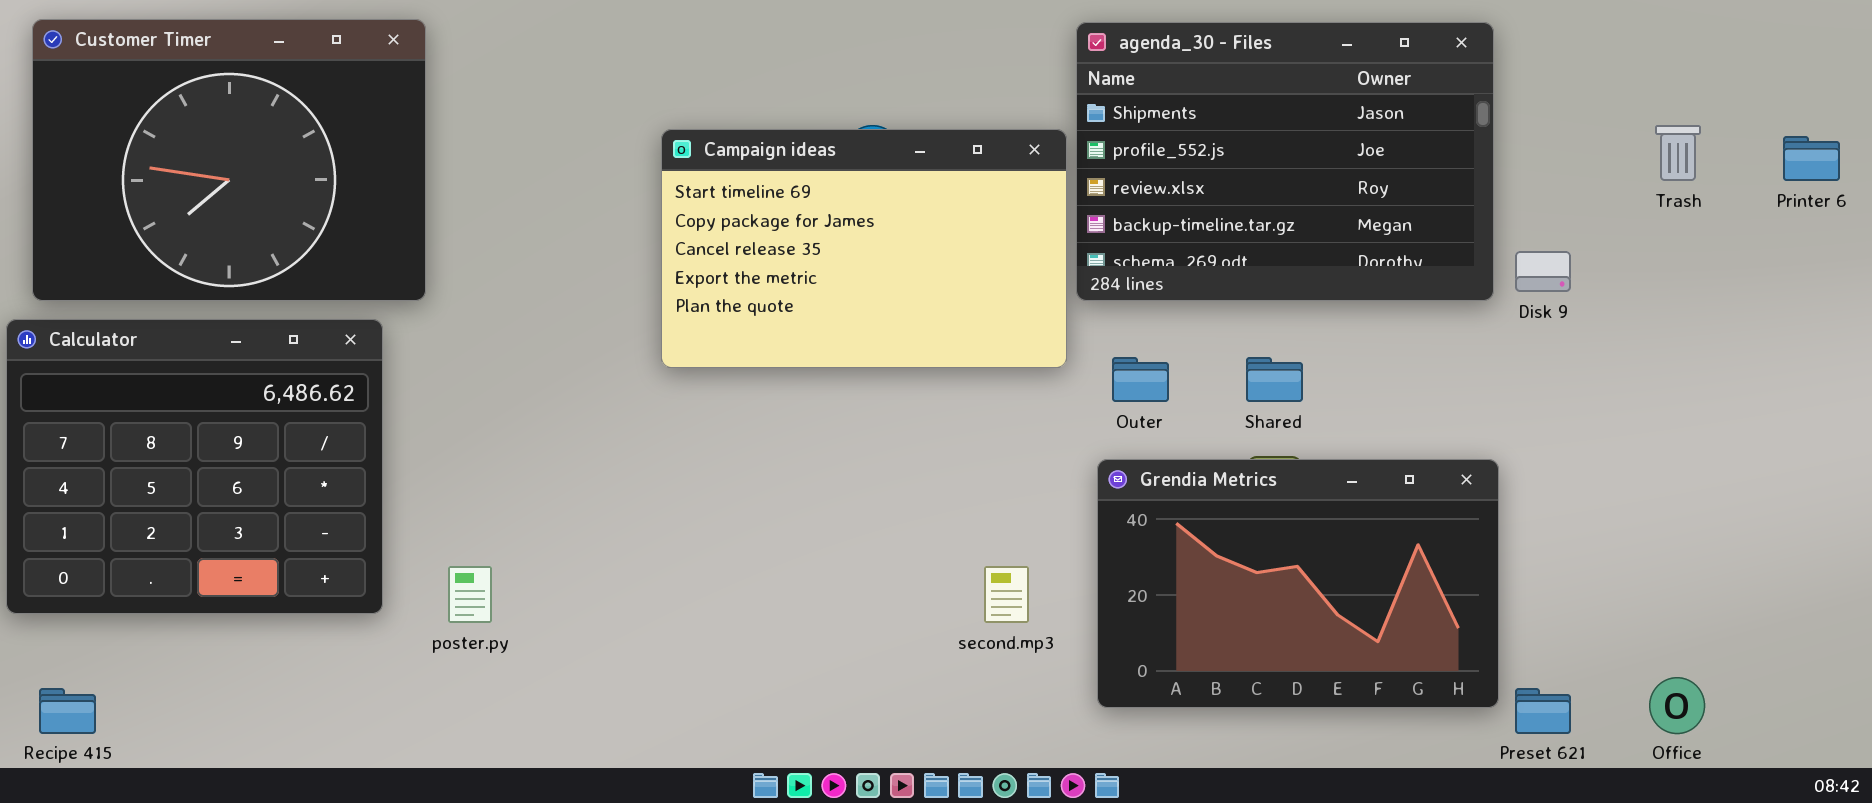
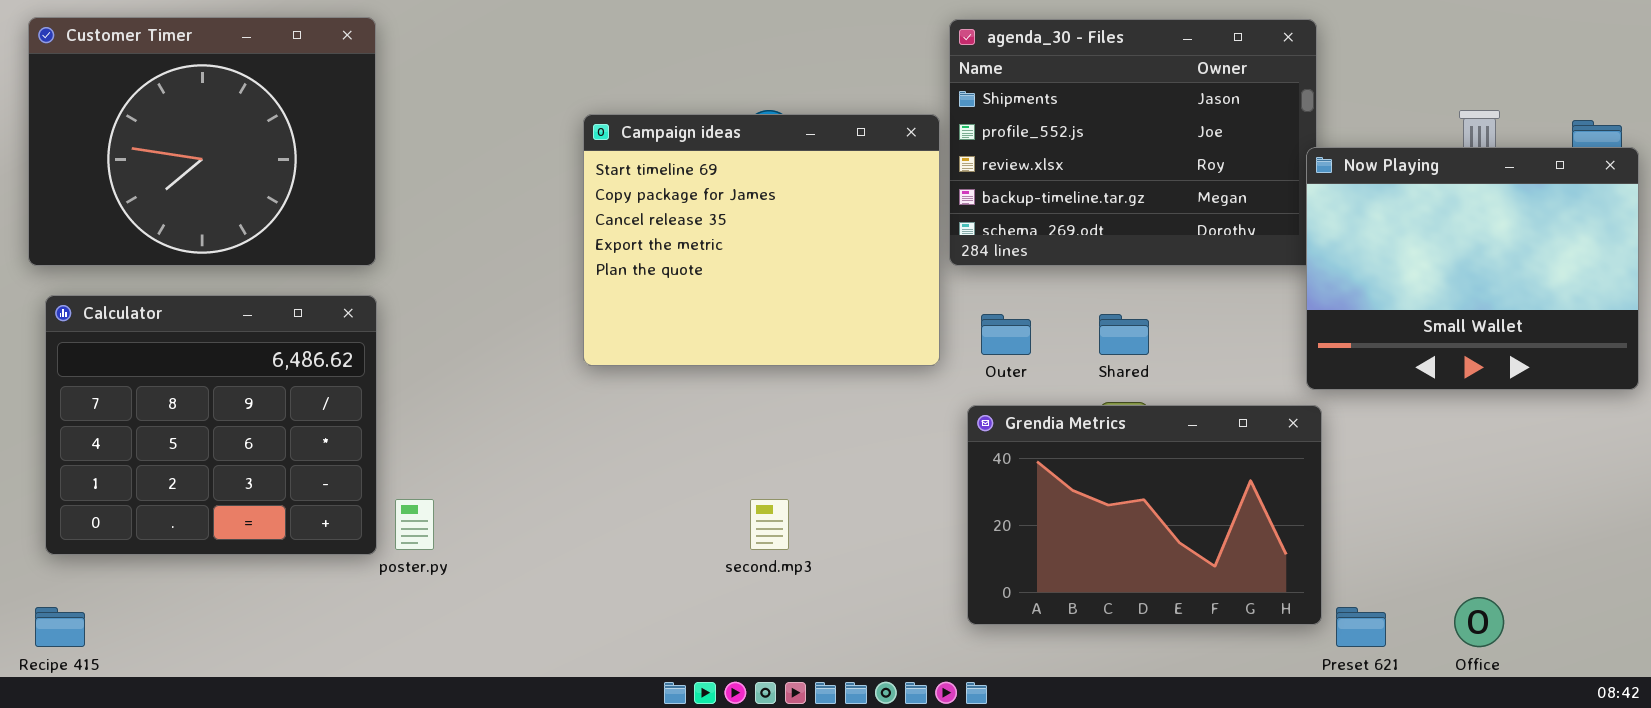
Campaign ideas: [661,129,1067,368] -> [583,114,940,366], resized
Now Playing: none -> [1306,147,1639,390], opened
Calculator: [6,319,383,614] -> [45,295,377,555], moved
second.mp3: [984,566,1029,623] -> [750,499,789,550], moved

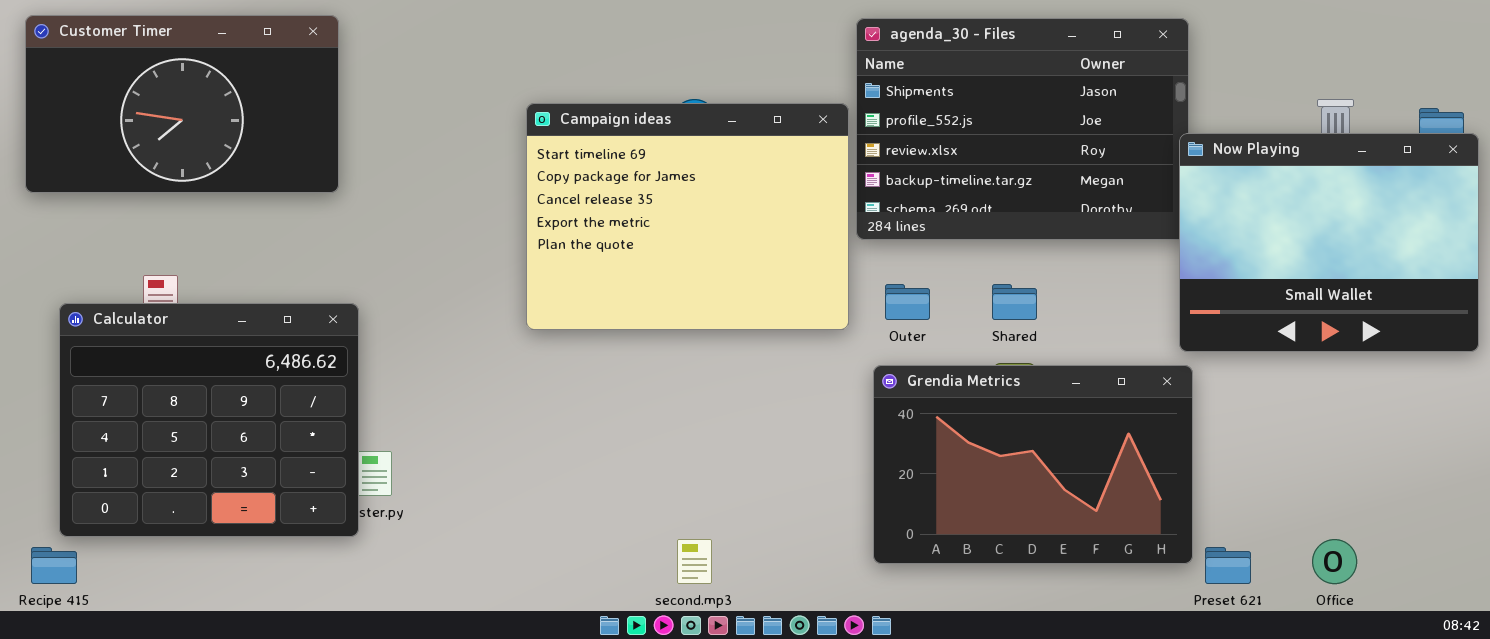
Customer Timer: [28,17,376,266] -> [25,15,339,193], resized
Calculator: [45,295,377,555] -> [59,303,359,537], moved
second.mp3: [750,499,789,550] -> [677,539,712,584], moved

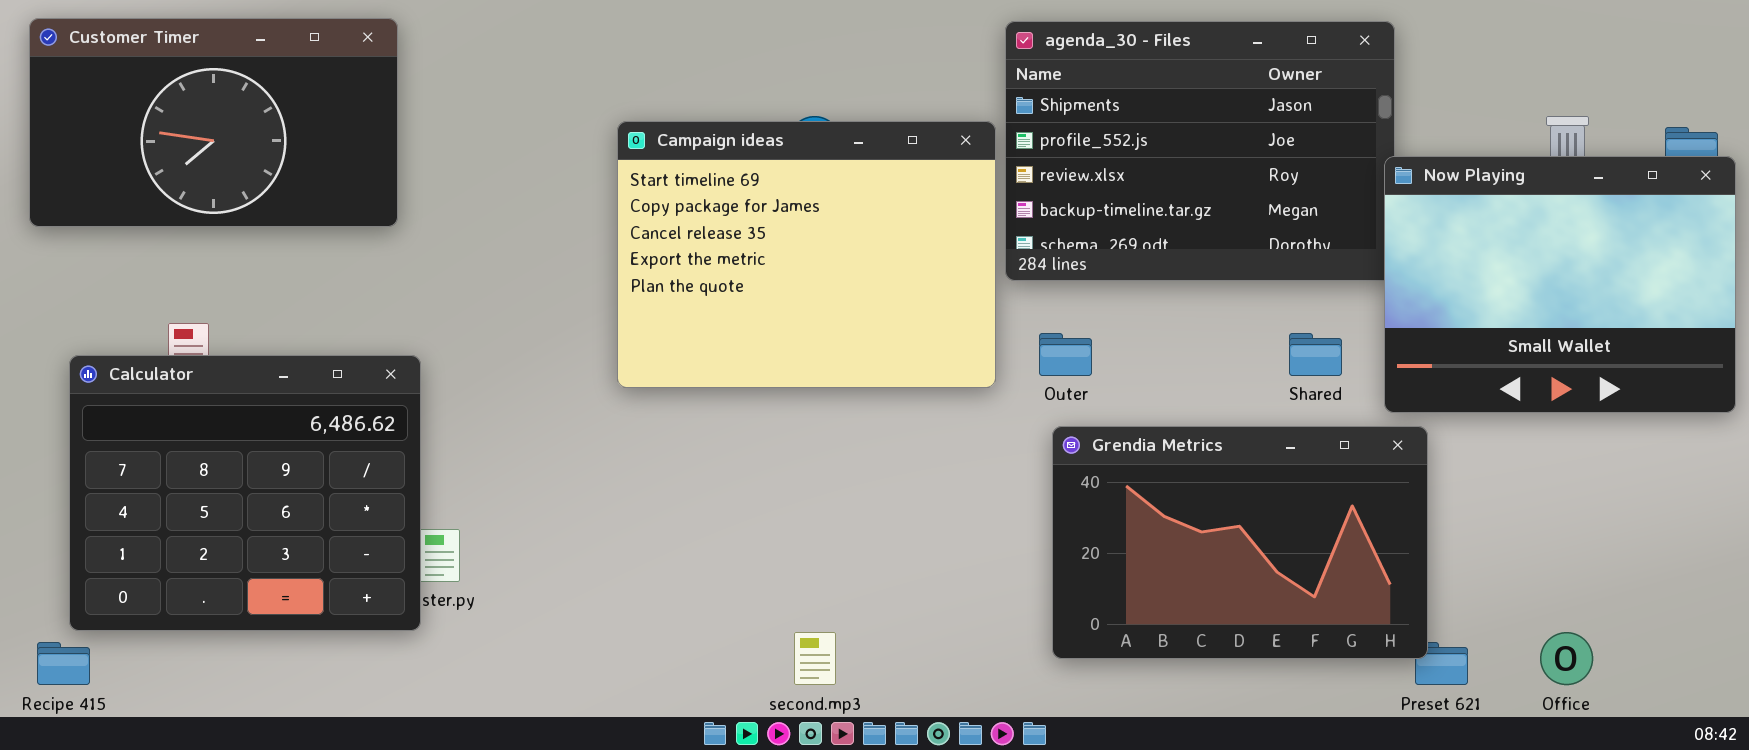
Shared: [992,284,1037,320] -> [1289,333,1342,376], moved
Grendia Metrics: [873,365,1193,564] -> [1052,426,1428,659], moved

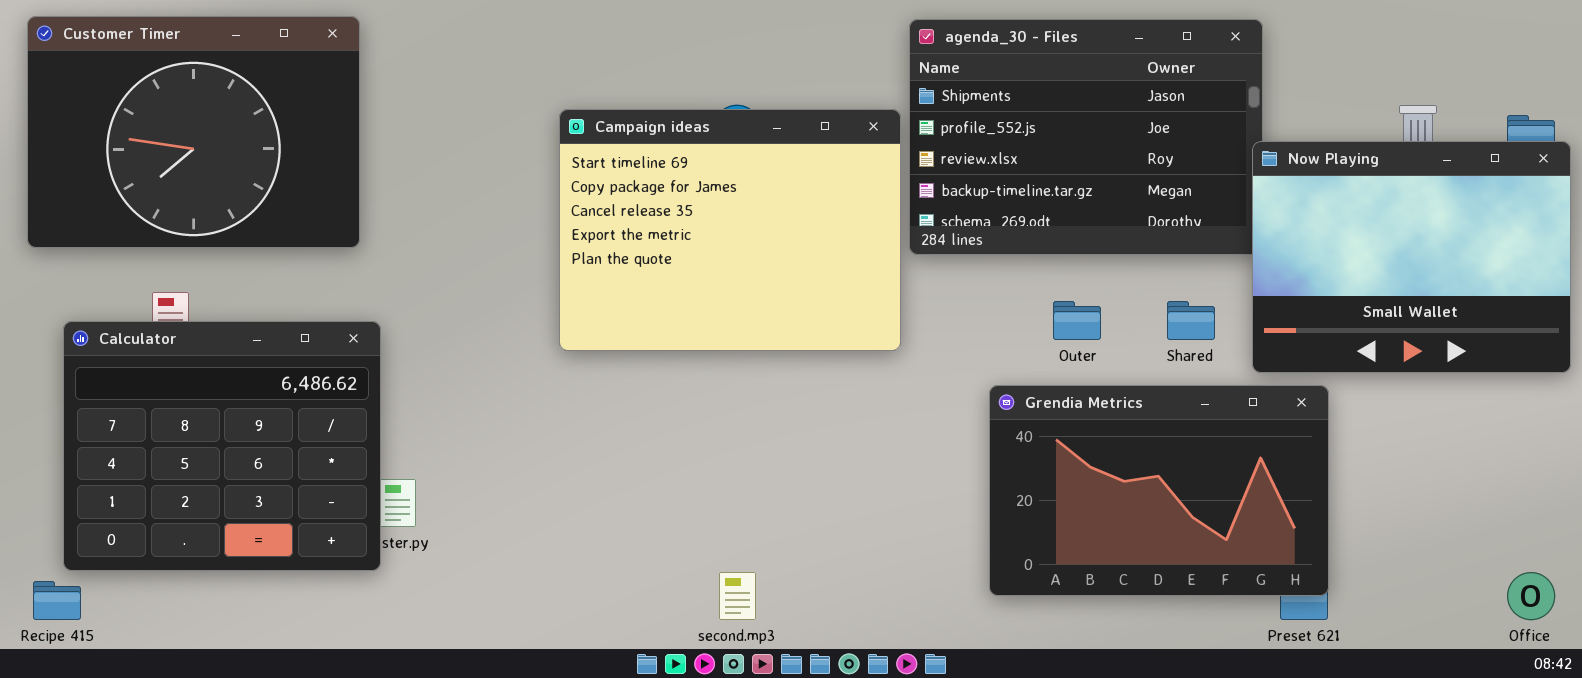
Customer Timer: [29,18,398,227] -> [27,16,360,248], resized
Outer: [1039,333,1092,376] -> [1053,301,1101,340], moved
Grendia Metrics: [1052,426,1428,659] -> [989,385,1329,596], moved
Office: [1540,632,1593,685] -> [1507,572,1555,620], moved

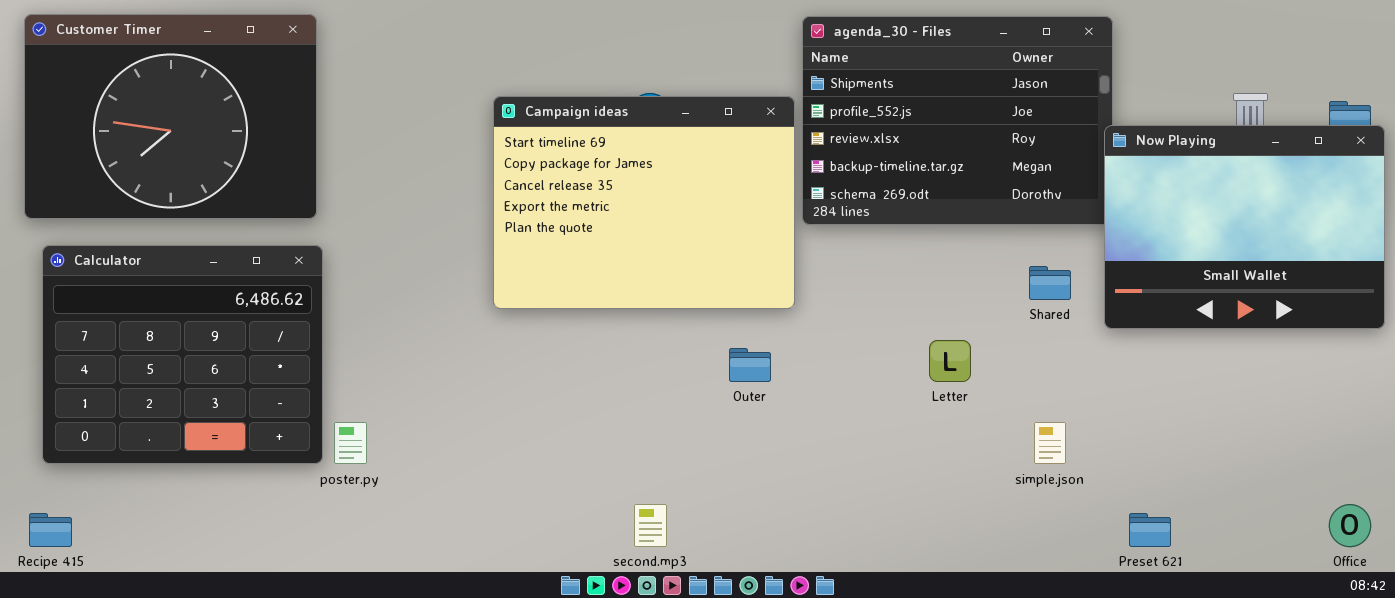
Outer: [1053,301,1101,340] -> [729,348,771,382], moved
Calculator: [63,321,381,571] -> [42,245,323,464], moved
Grendia Metrics: [989,385,1329,596] -> none, closed

